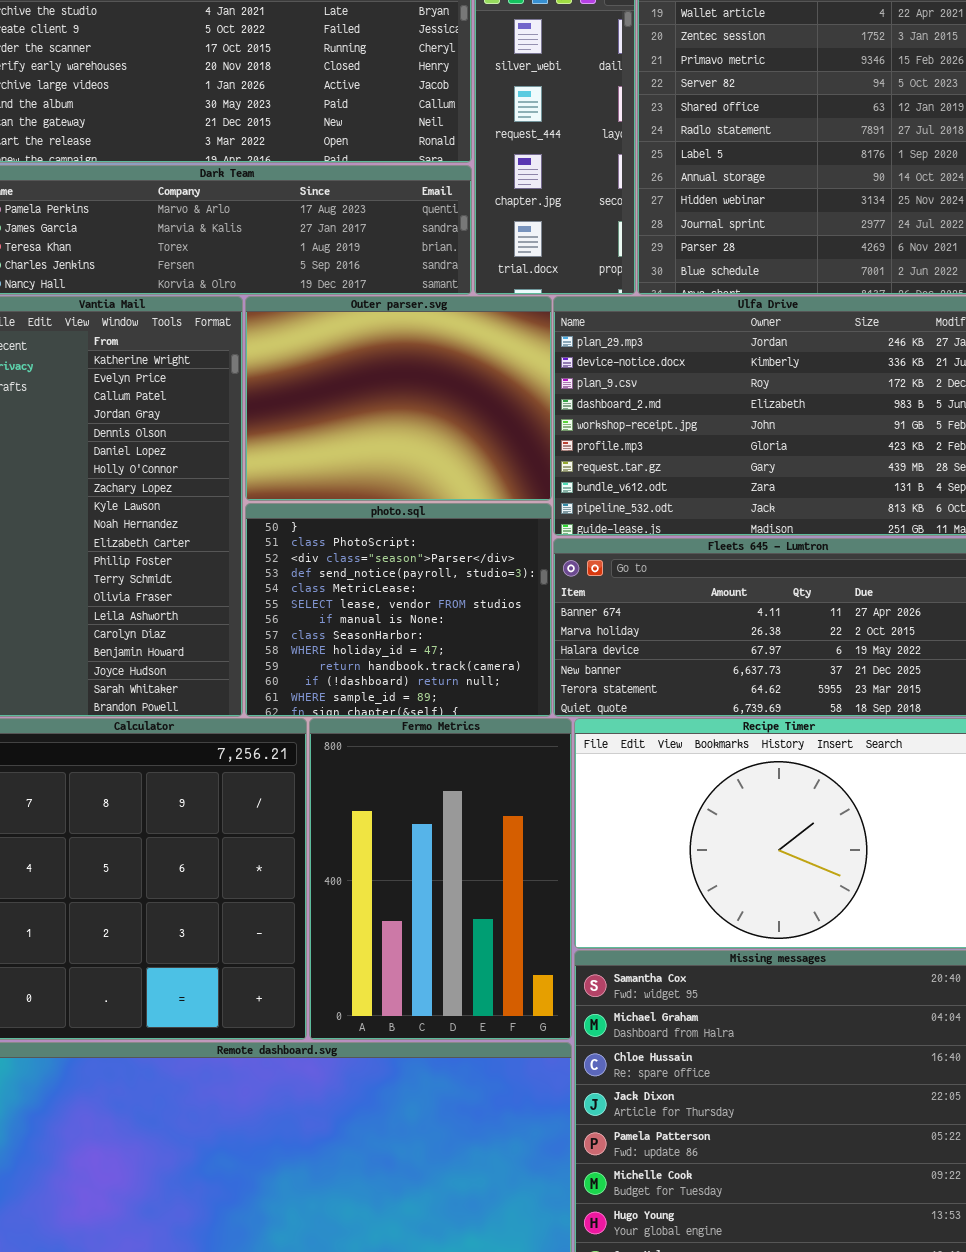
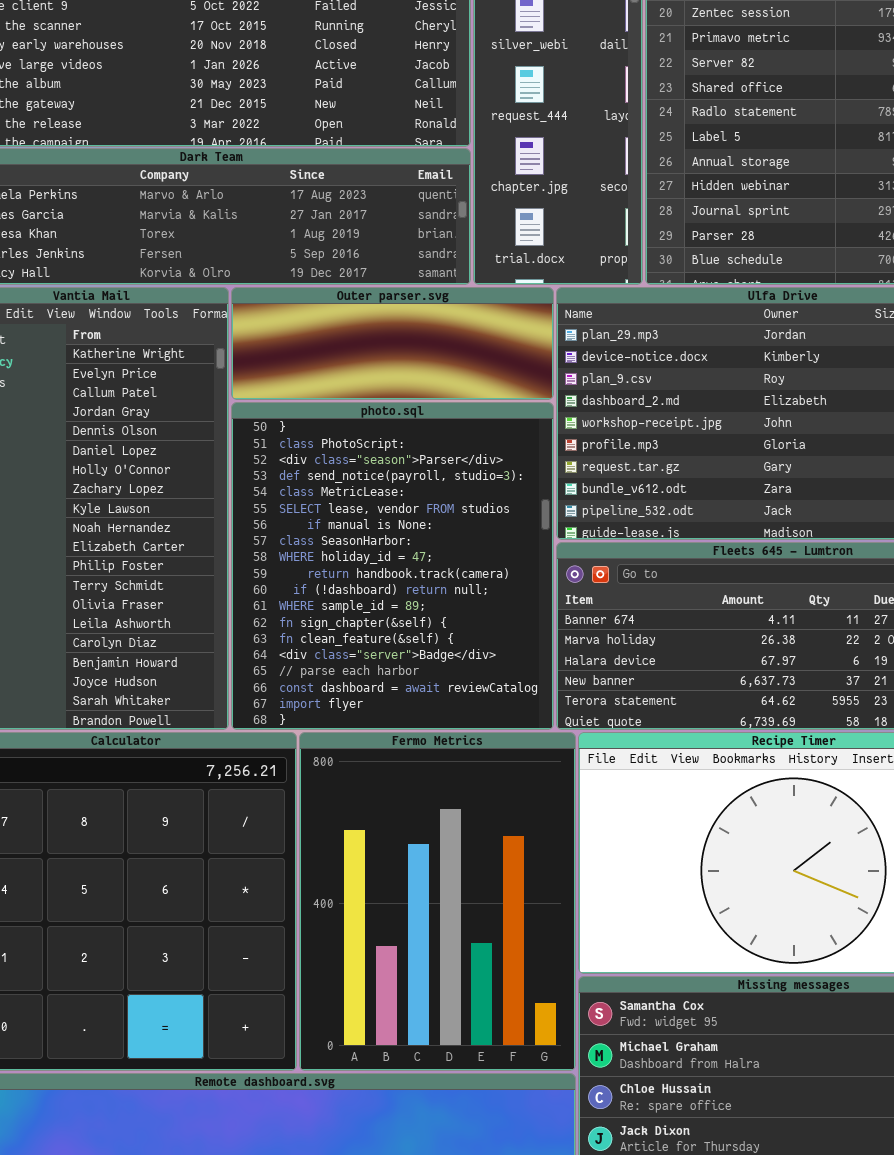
Outer parser.svg: [245,296,552,501] -> [231,287,554,400], resized
photo.sql: [245,503,552,717] -> [231,402,554,730], resized

